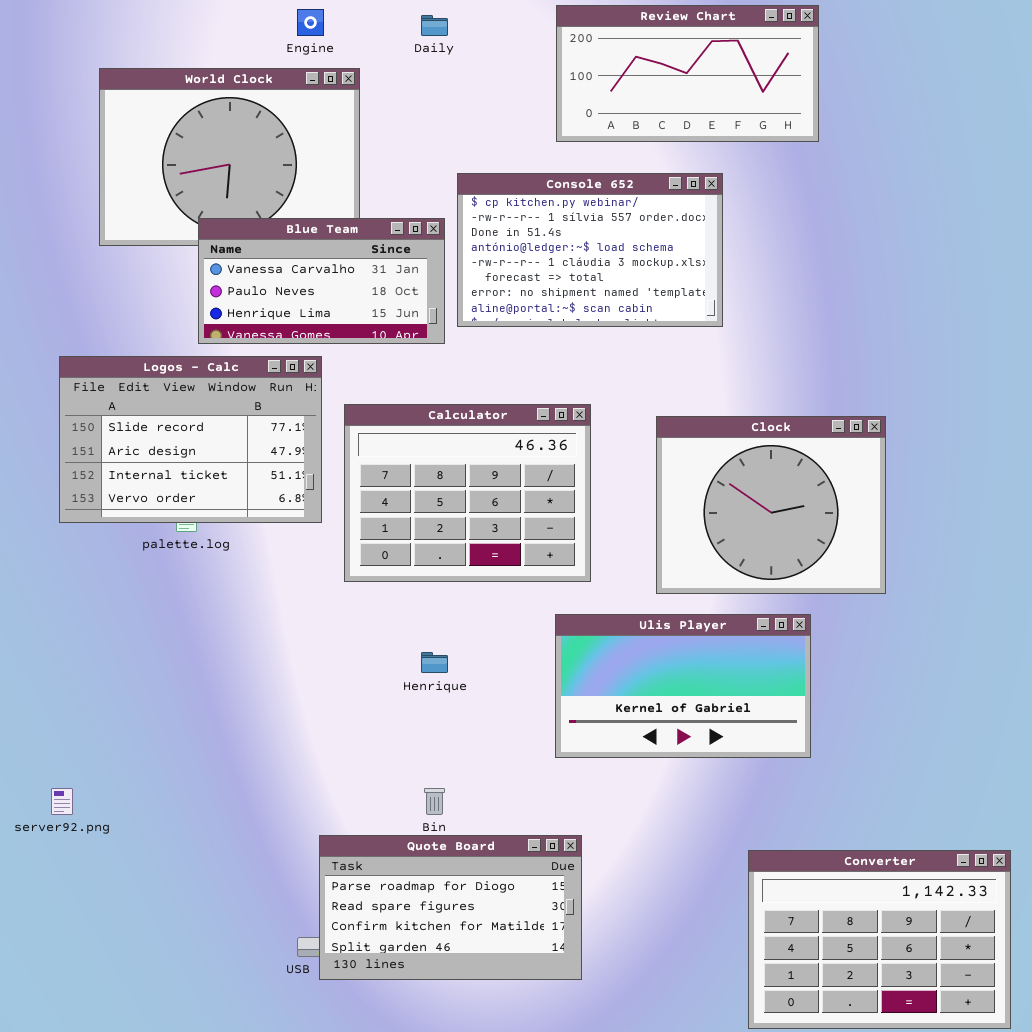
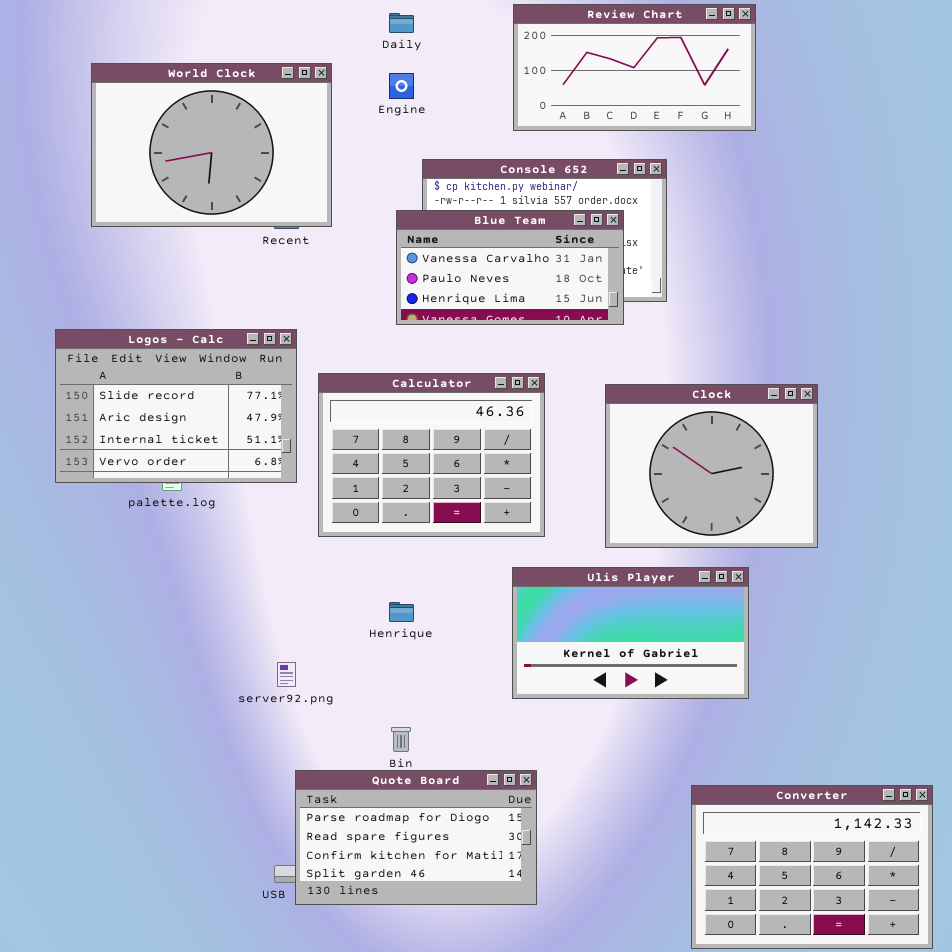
Engine: [297,9,324,36] -> [389,73,414,99], moved
Blue Team: [198,218,445,344] -> [396,210,624,325], moved
server92.png: [51,788,73,815] -> [277,662,296,687], moved

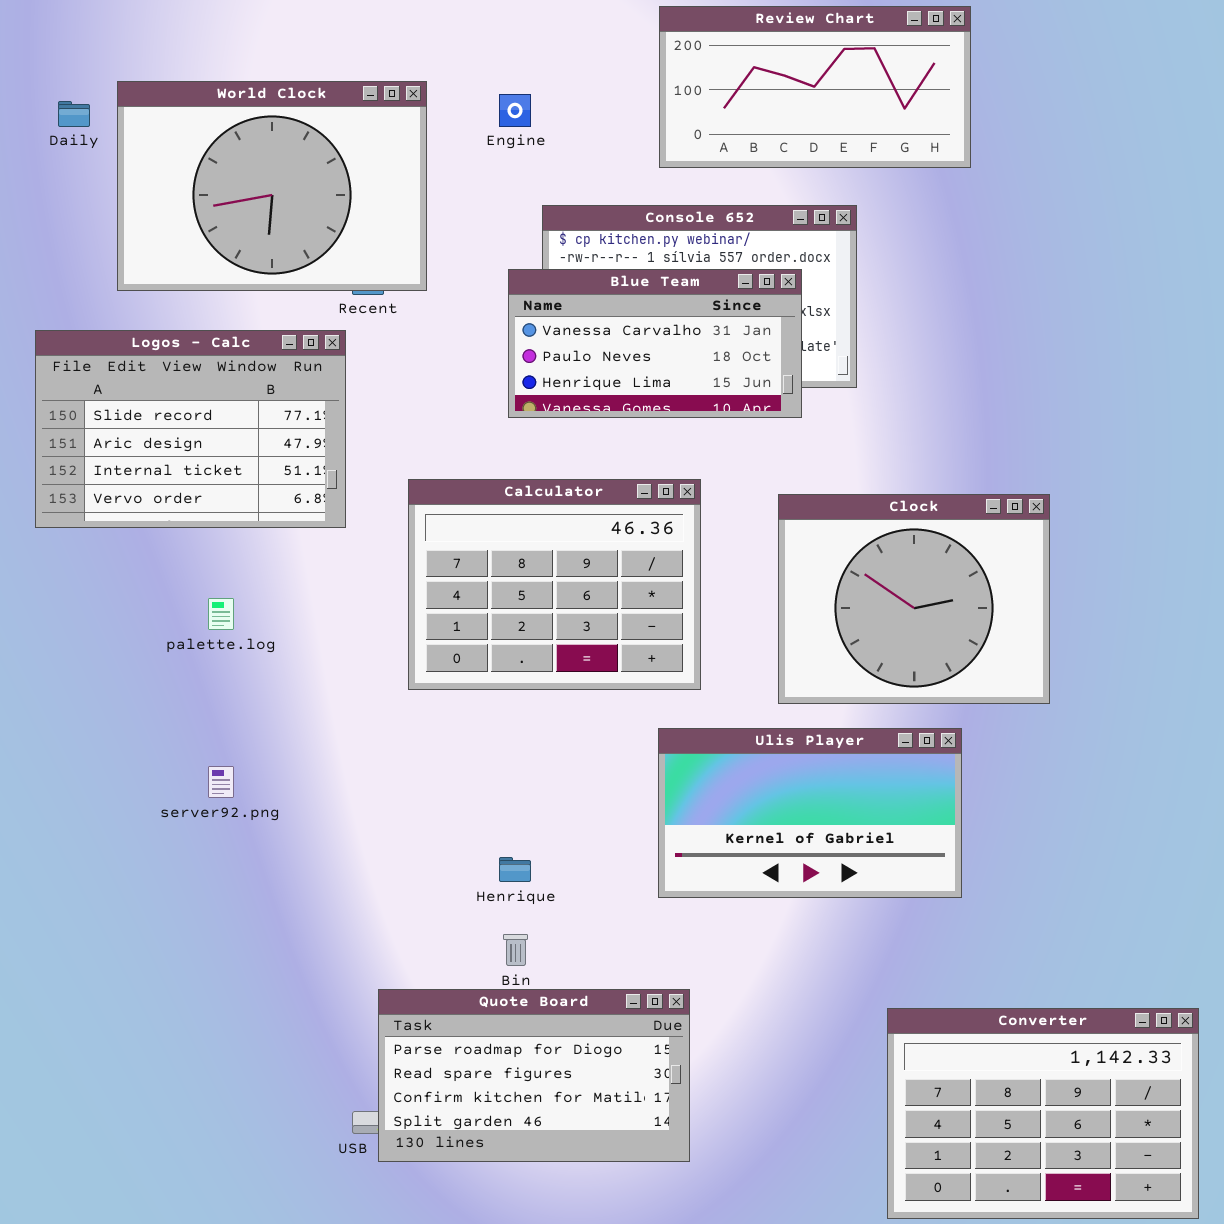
Daily: [389,13,414,33] -> [58,101,90,127], moved
Logos - Calc: [55,329,297,483] -> [35,330,346,528], moved
Henrique: [389,602,414,622] -> [499,857,531,882], moved
server92.png: [277,662,296,687] -> [208,766,234,798], moved

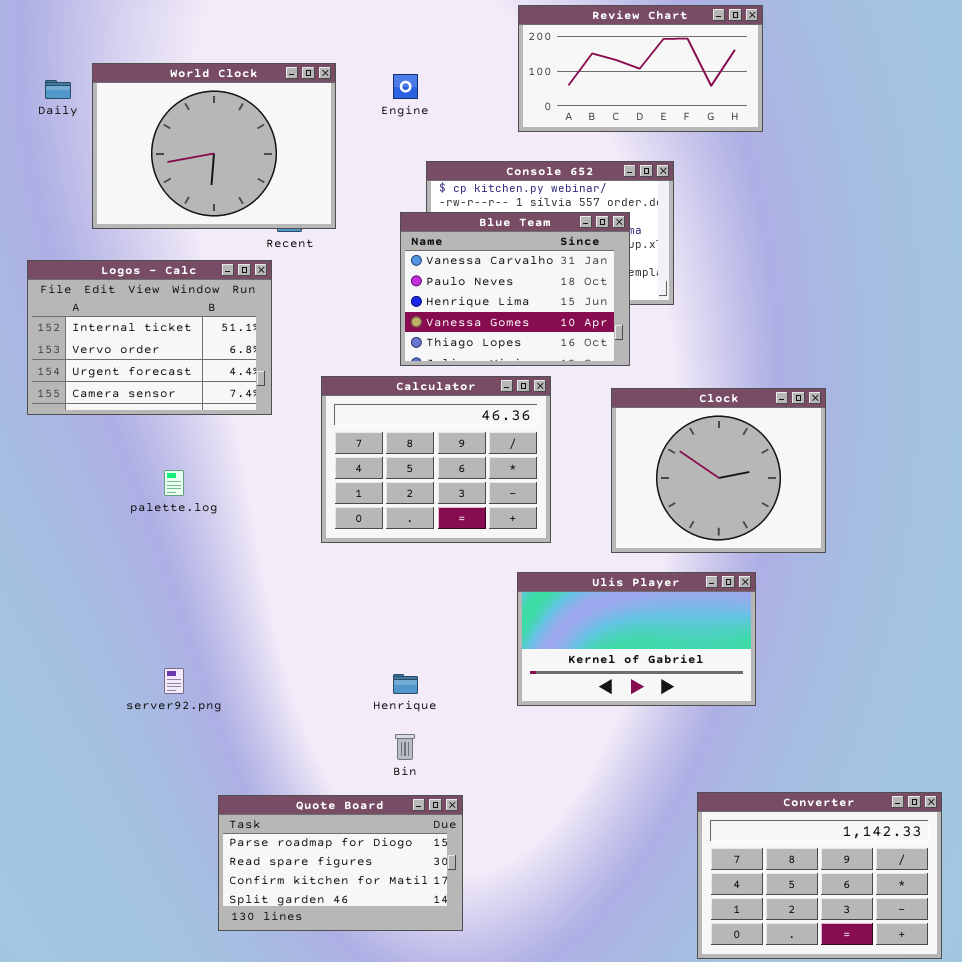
Blue Team: [508,269,802,418] -> [400,212,630,366], resized
Logos - Calc: [35,330,346,528] -> [27,260,272,415], scrolled down 2 rows
server92.png: [208,766,234,798] -> [164,668,184,694], moved
Quote Board: [378,989,690,1162] -> [218,795,463,931], moved

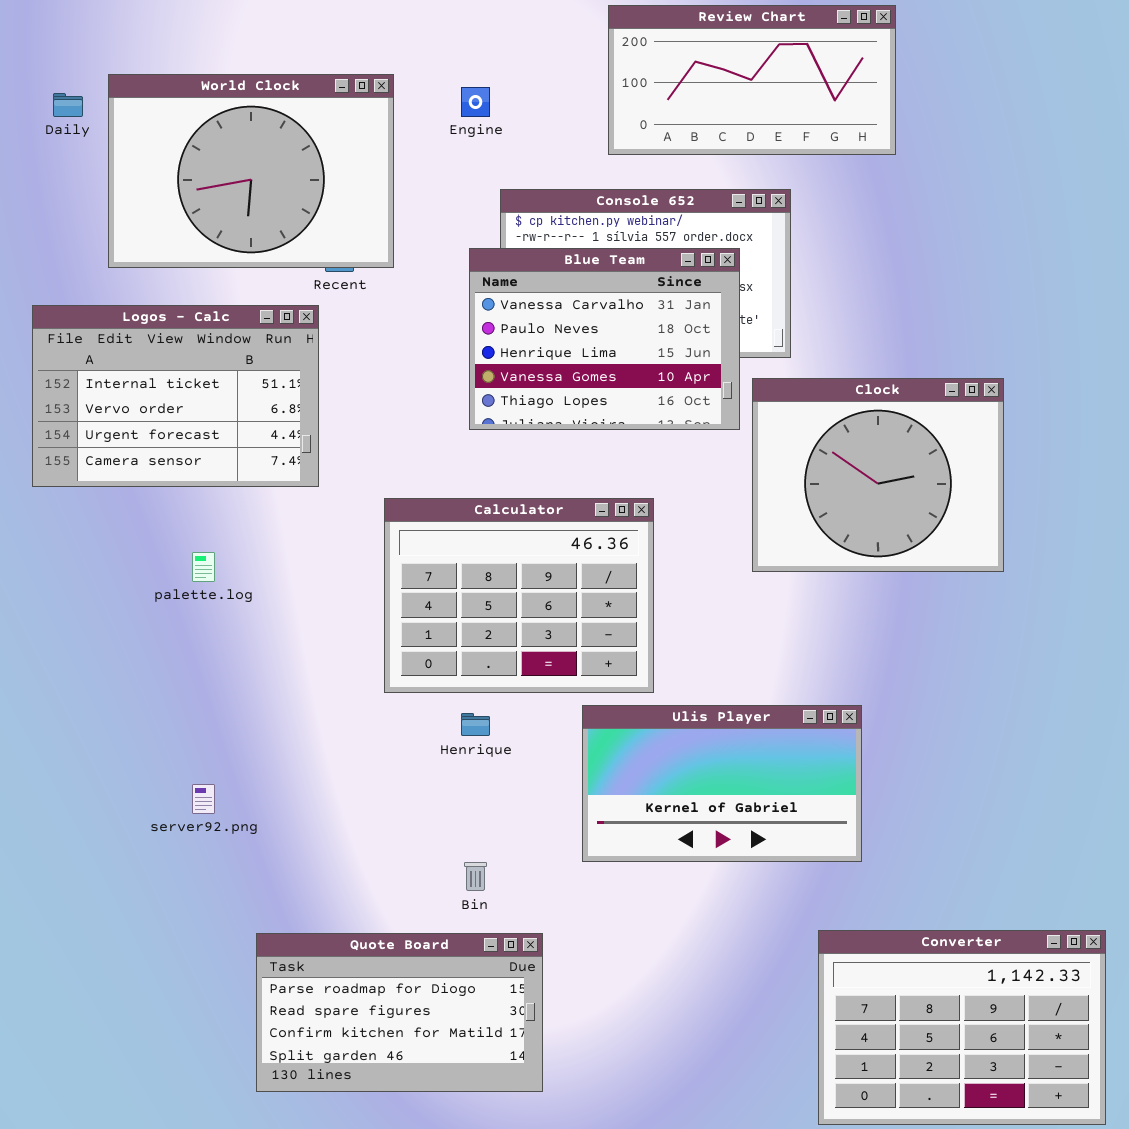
Calculator: [321,376,551,543] -> [384,498,654,693], moved
Clock: [611,388,826,553] -> [752,378,1004,572], moved
Ulis Player: [517,572,756,706] -> [582,705,862,862], moved
Henrique: [393,674,418,694] -> [461,713,490,736], moved

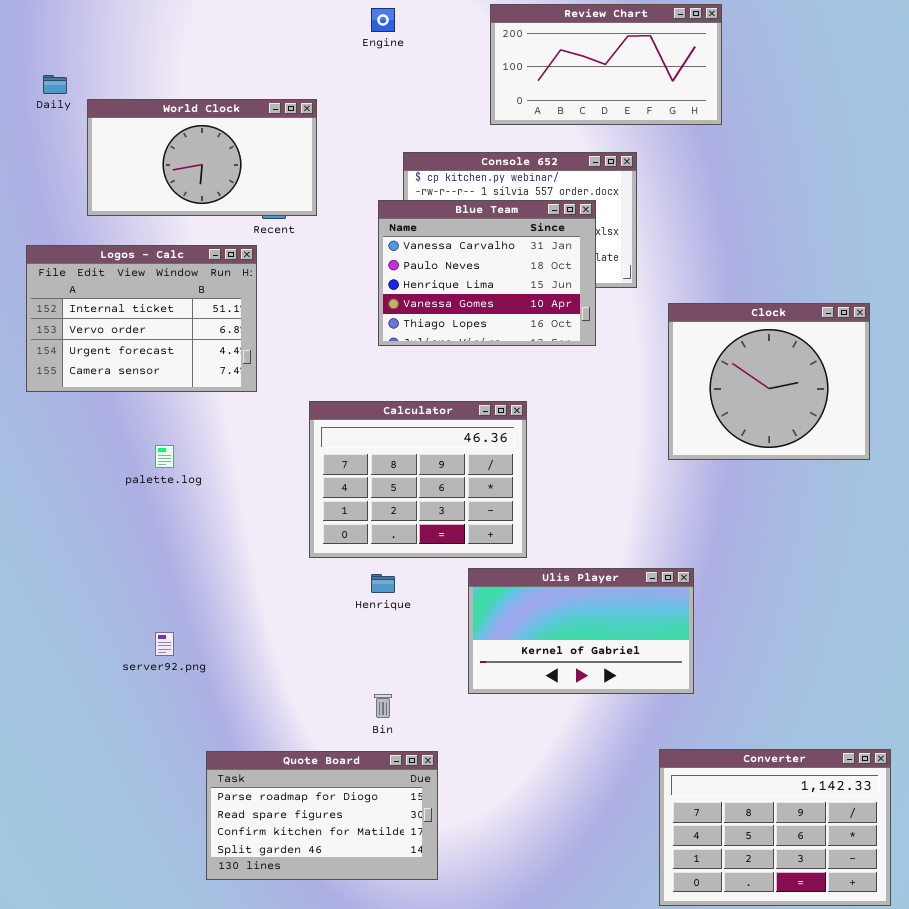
World Clock: [108,74,394,268] -> [87,99,317,216], resized
Engine: [461,87,490,117] -> [371,8,395,32], moved
Clock: [752,378,1004,572] -> [668,303,870,460], moved

